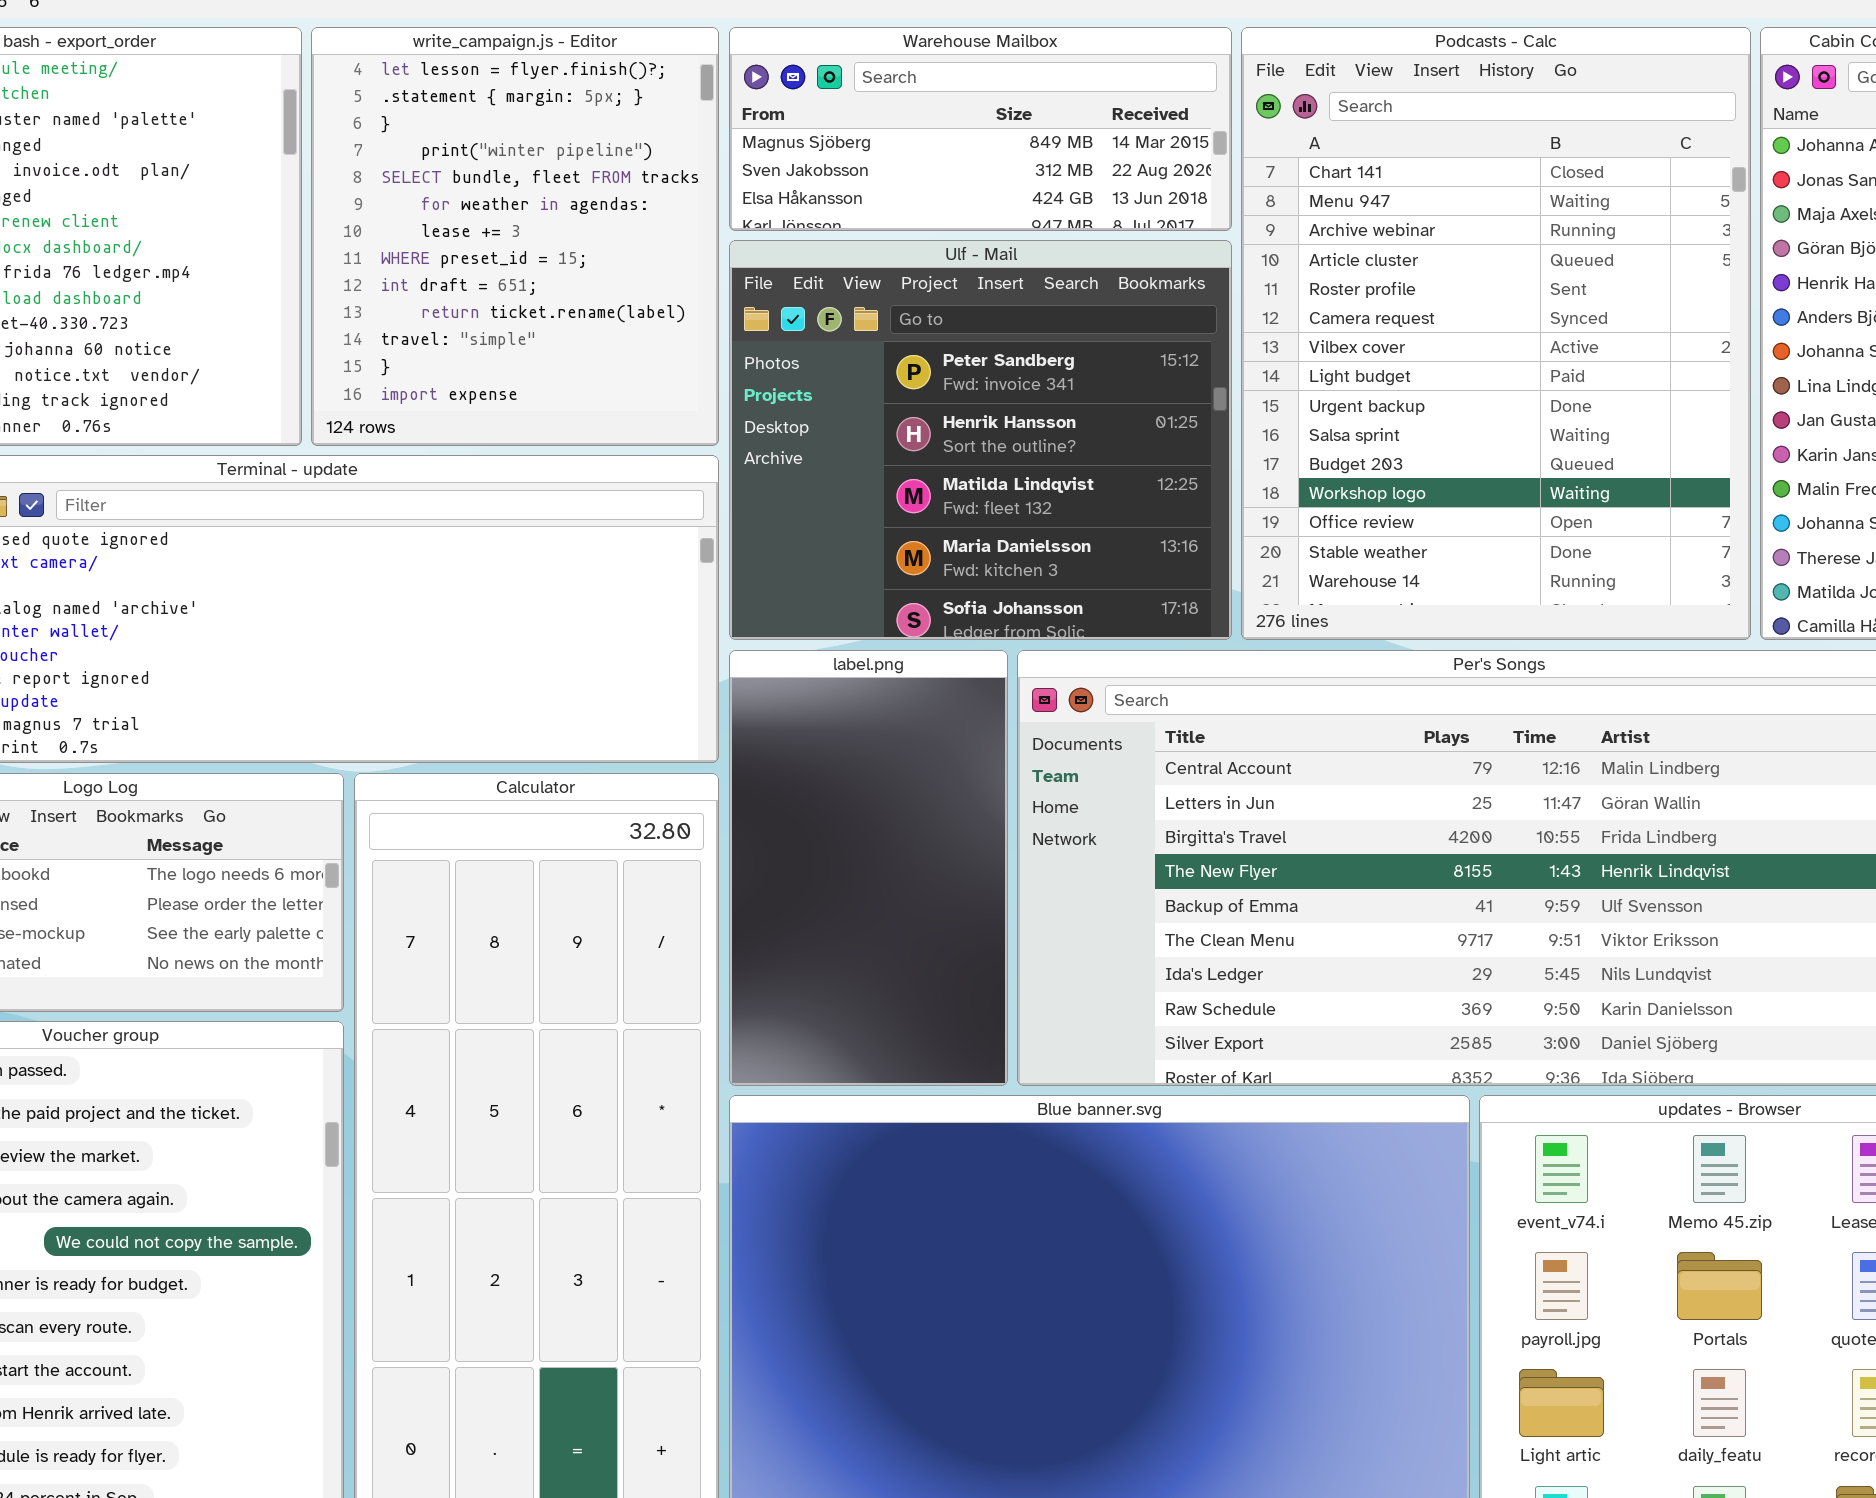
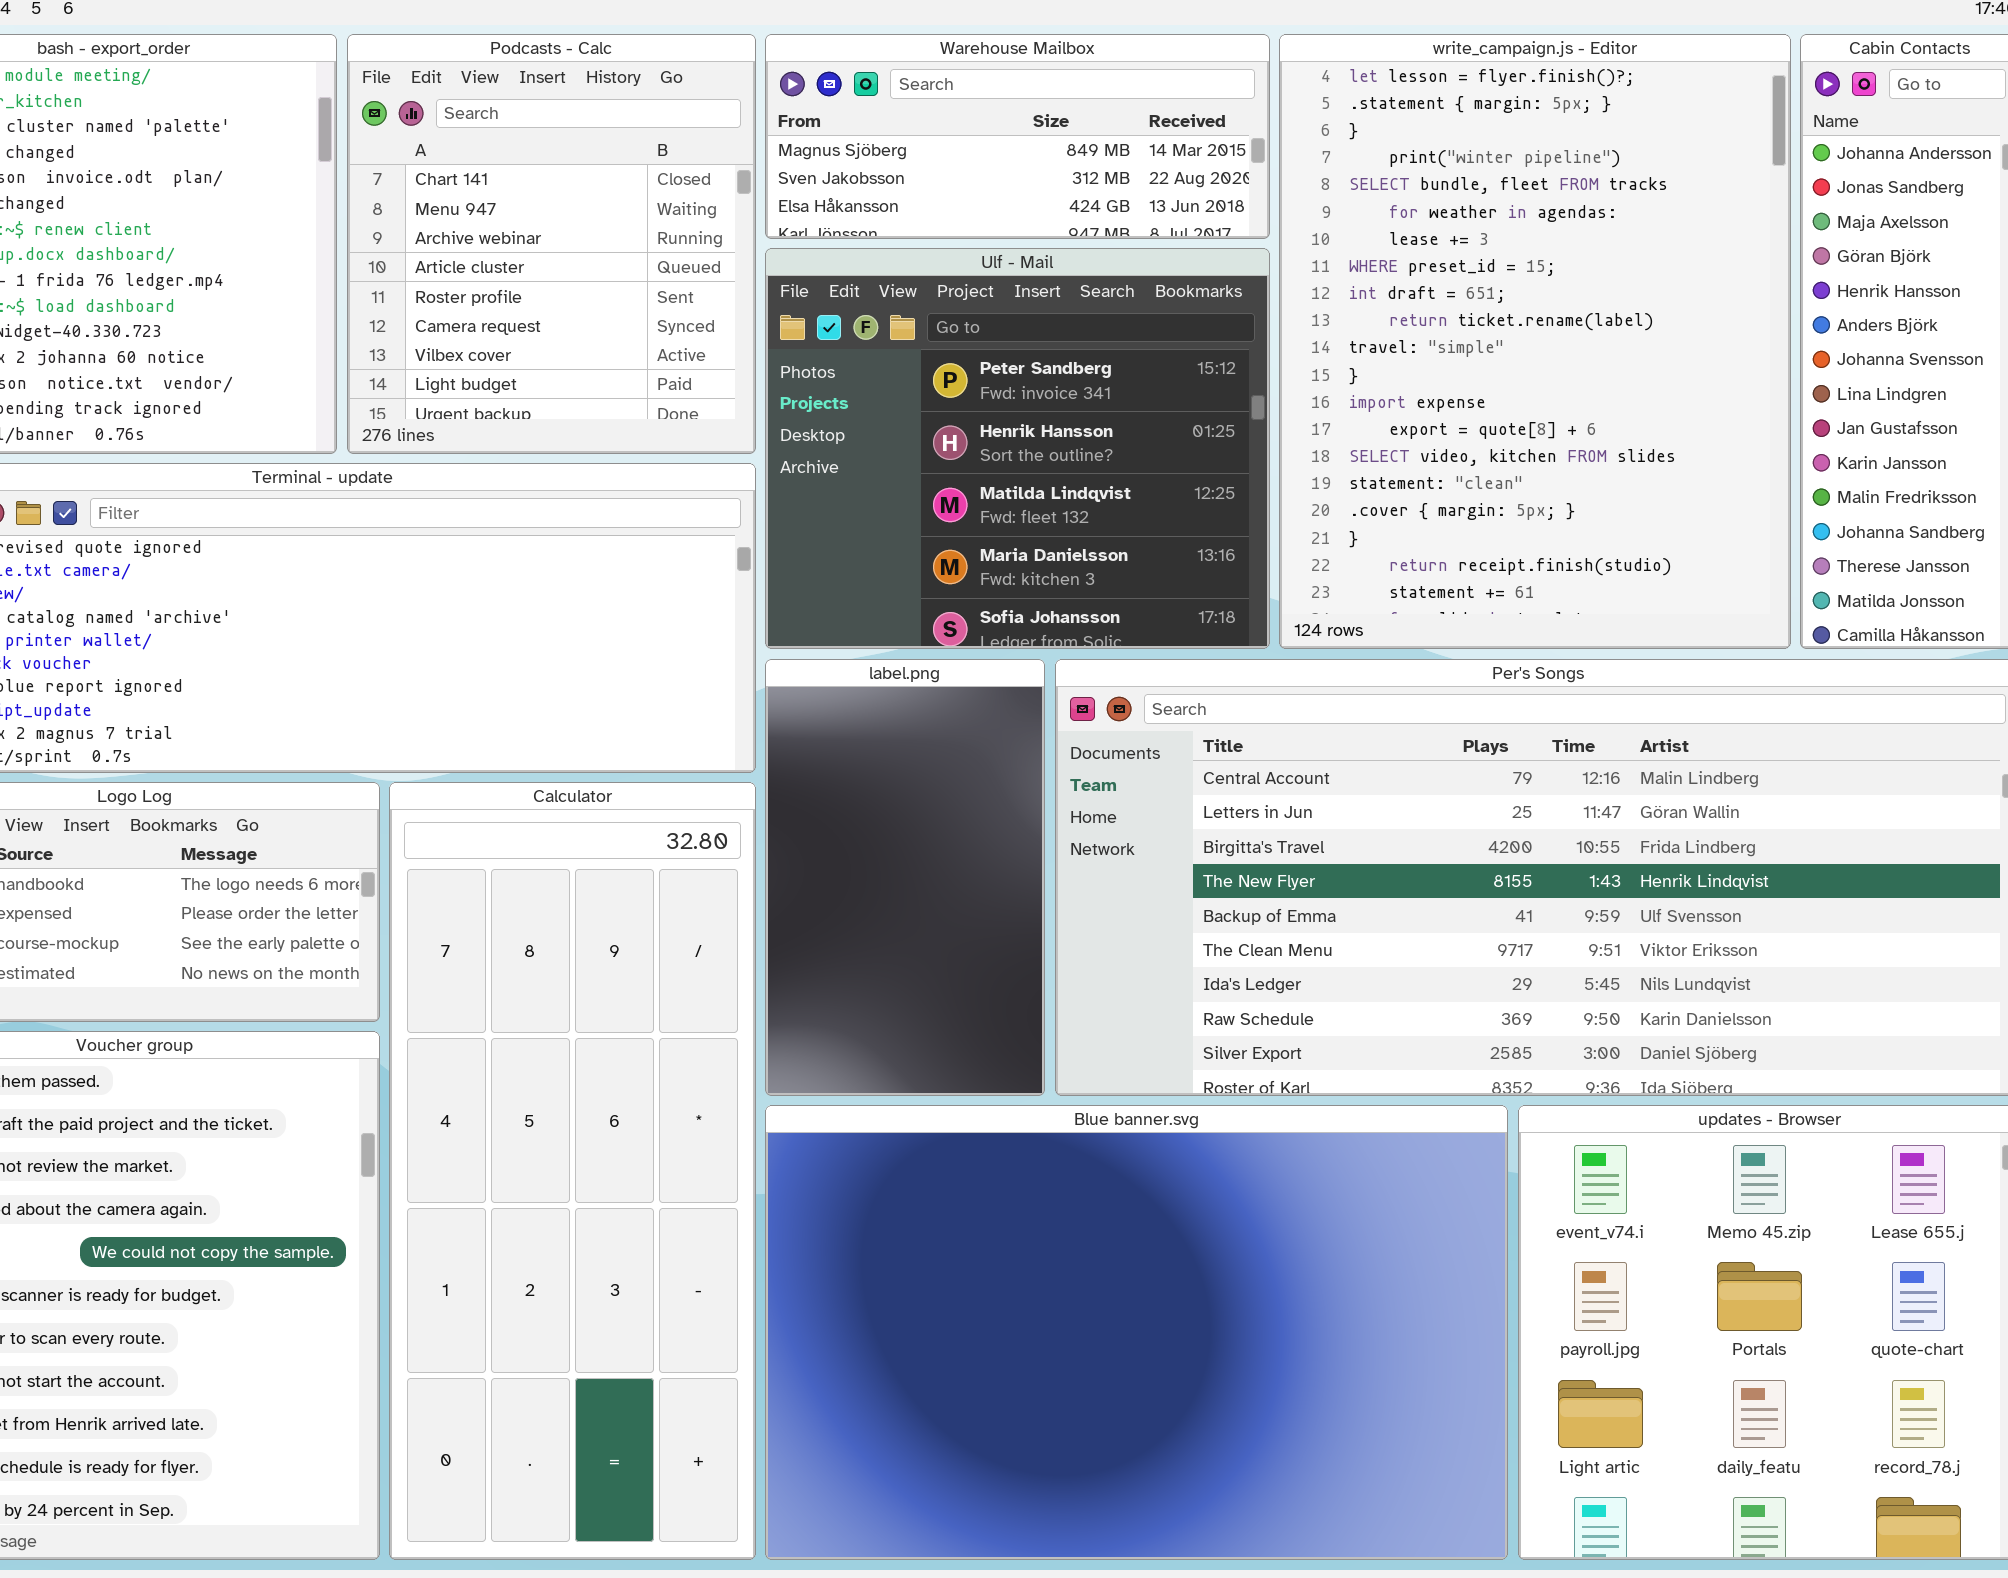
write_campaign.js - Editor: [311,27,719,446] -> [1279,34,1791,649], moved, resized
Podcasts - Calc: [1241,27,1751,640] -> [347,34,756,454], moved, resized

